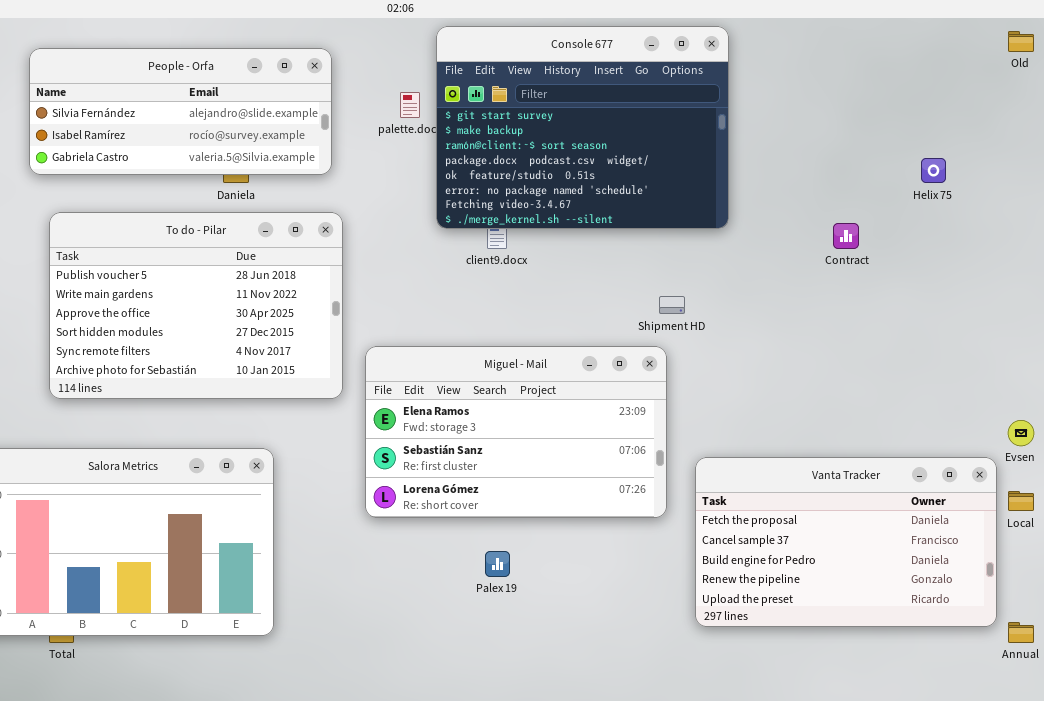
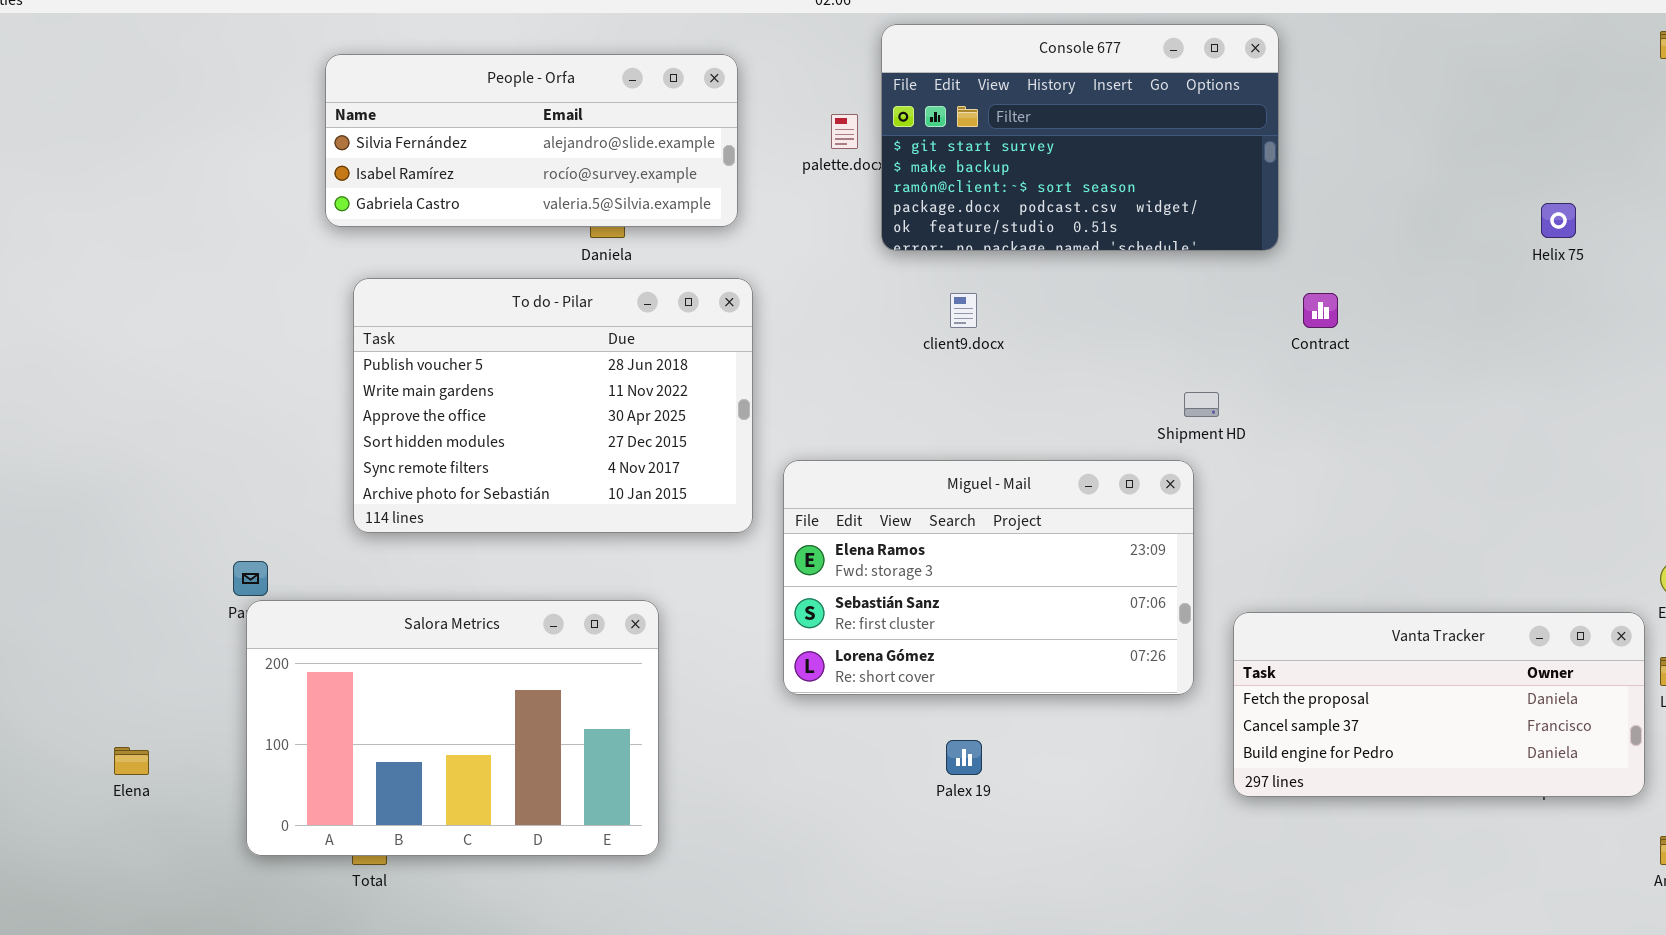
Console 677: [436,26,729,229] -> [881,24,1279,251], resized
Contract: [833,223,859,249] -> [1303,293,1338,328], moved
Vanta Tracker: [695,457,997,627] -> [1233,612,1645,797], resized

